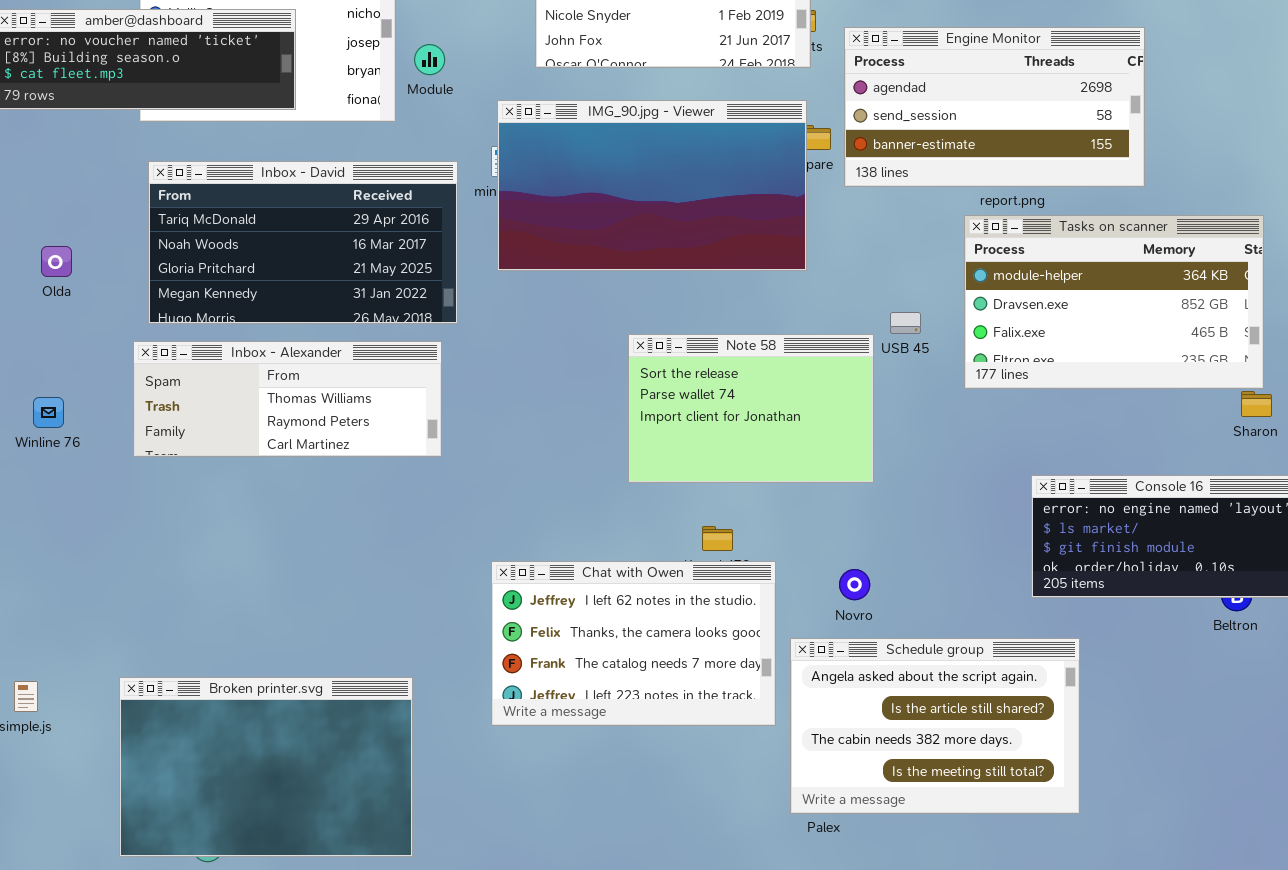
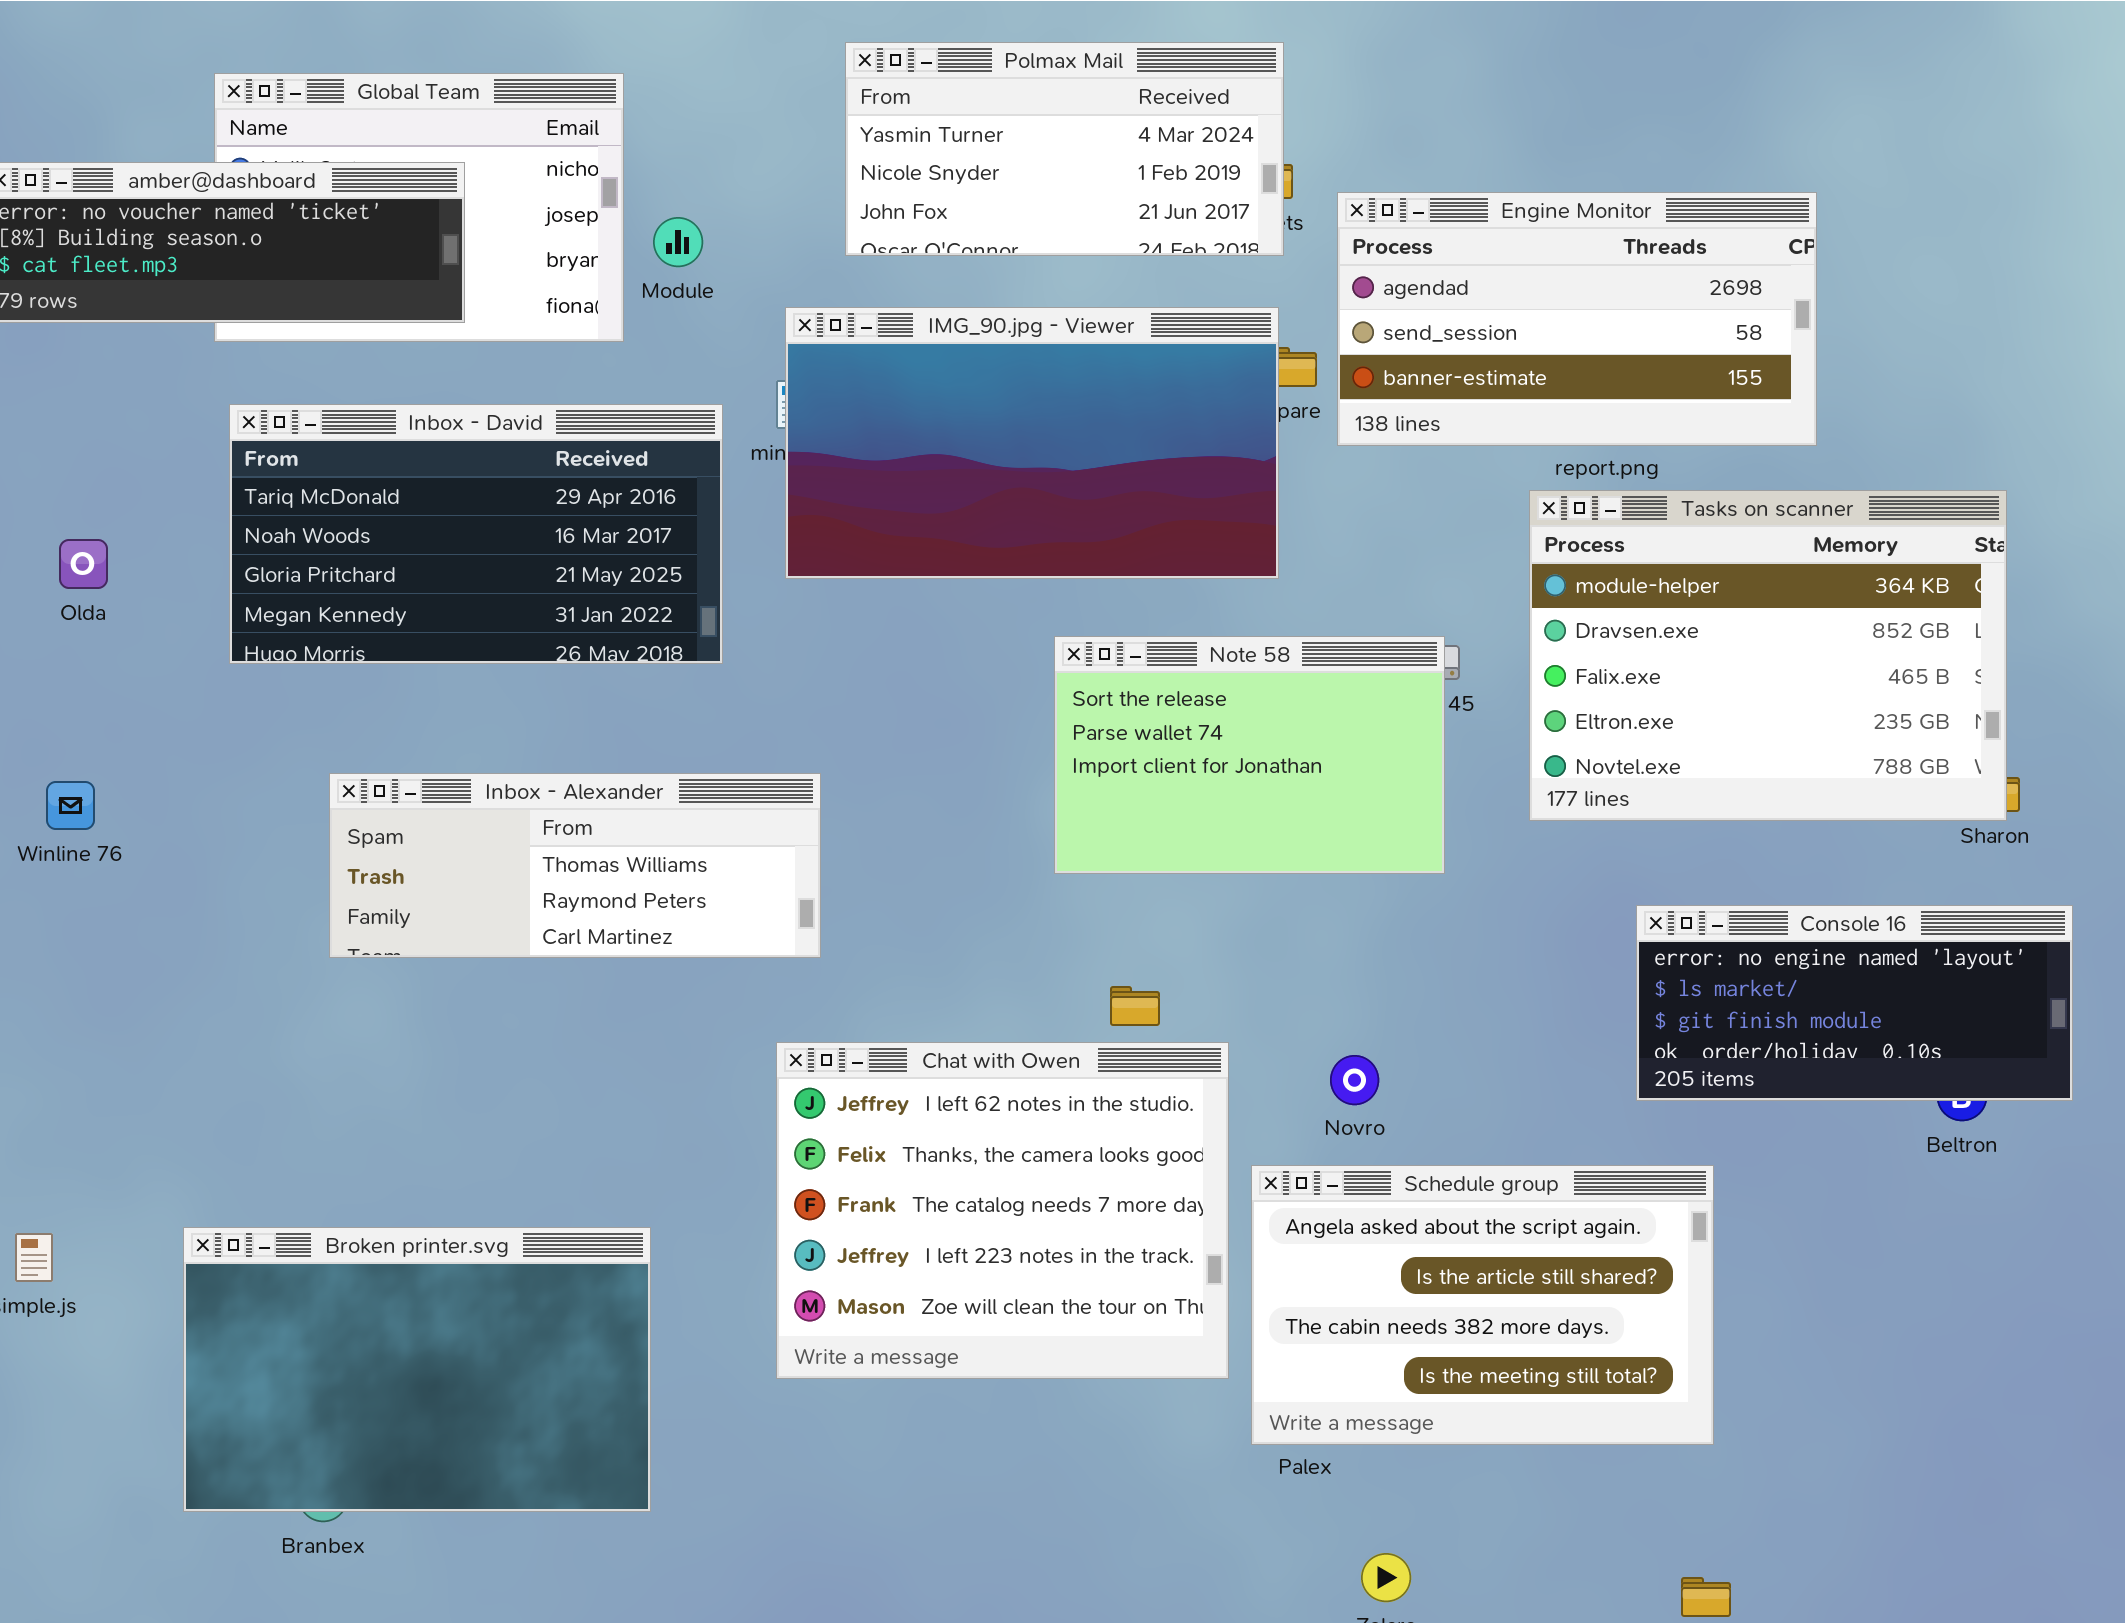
Tasks on scanner: [964,215,1264,389] -> [1529,490,2007,821], resized
Note 58: [628,334,874,483] -> [1054,636,1445,874], moved
Inbox - Alexander: [133,341,442,457] -> [329,773,821,958], moved
Chat with Owen: [491,561,776,726] -> [776,1042,1229,1379], resized

